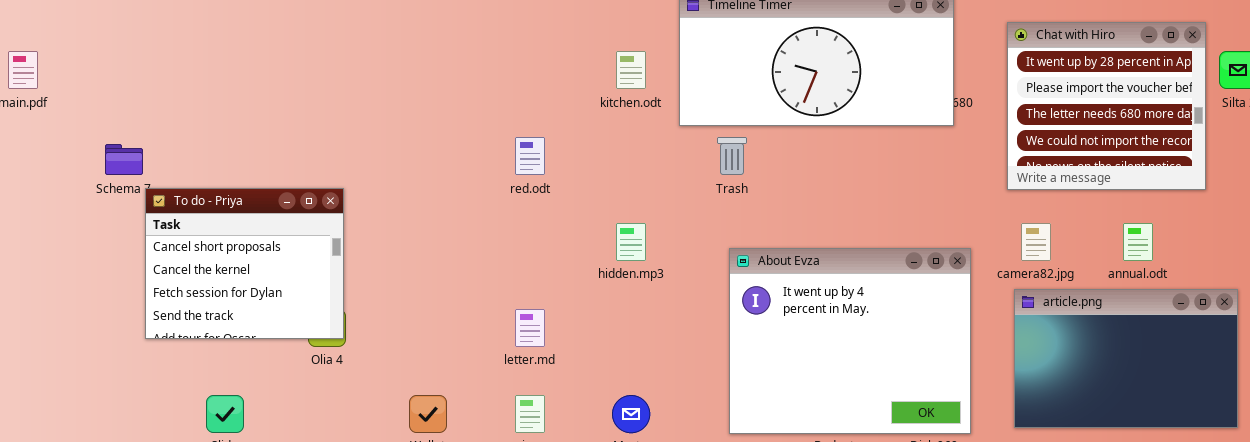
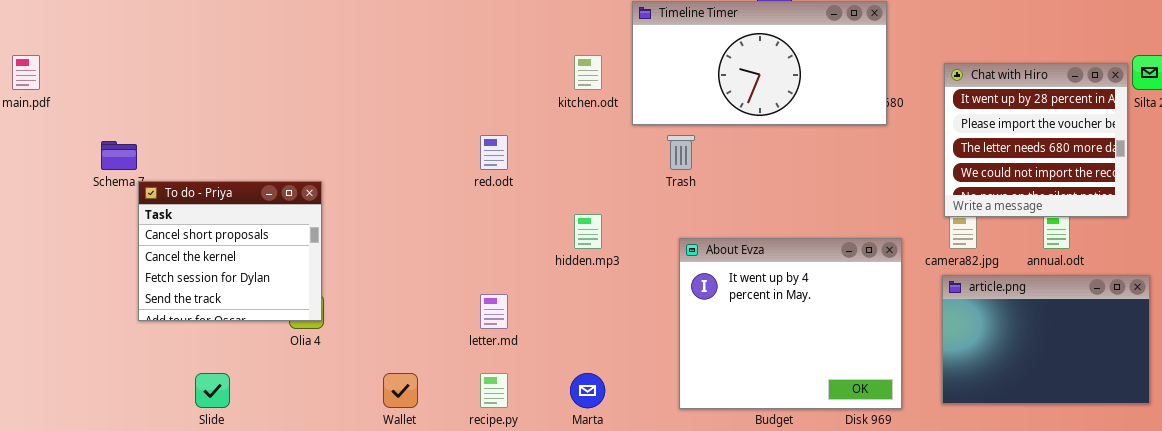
Chat with Hiro: [1007,22,1206,190] -> [944,63,1128,217], moved

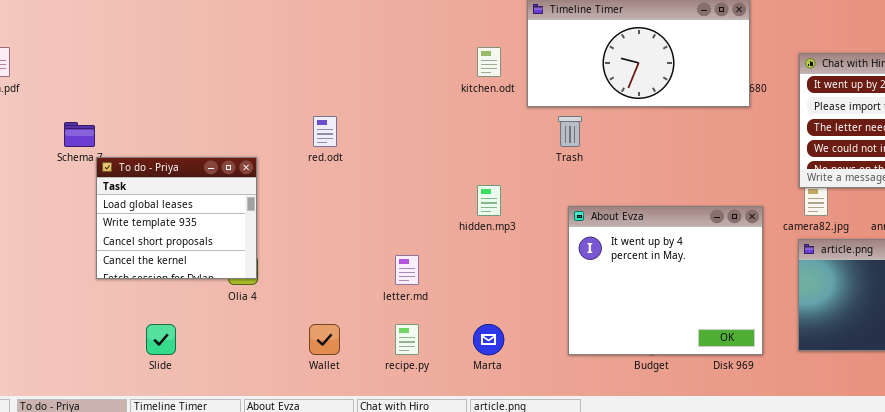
red.odt: [480,135,508,170] -> [313,116,337,147], moved
To do - Priya: [138,181,322,321] -> [96,157,257,279], scrolled up 2 rows

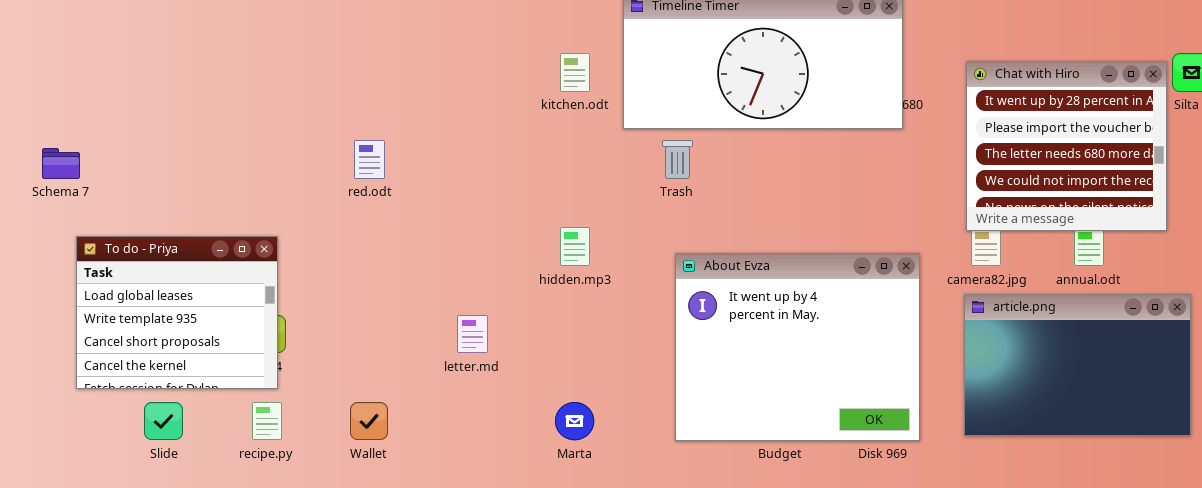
To do - Priya: [96,157,257,279] -> [76,236,278,389], moved
recipe.py: [395,324,419,355] -> [252,402,282,440], moved

